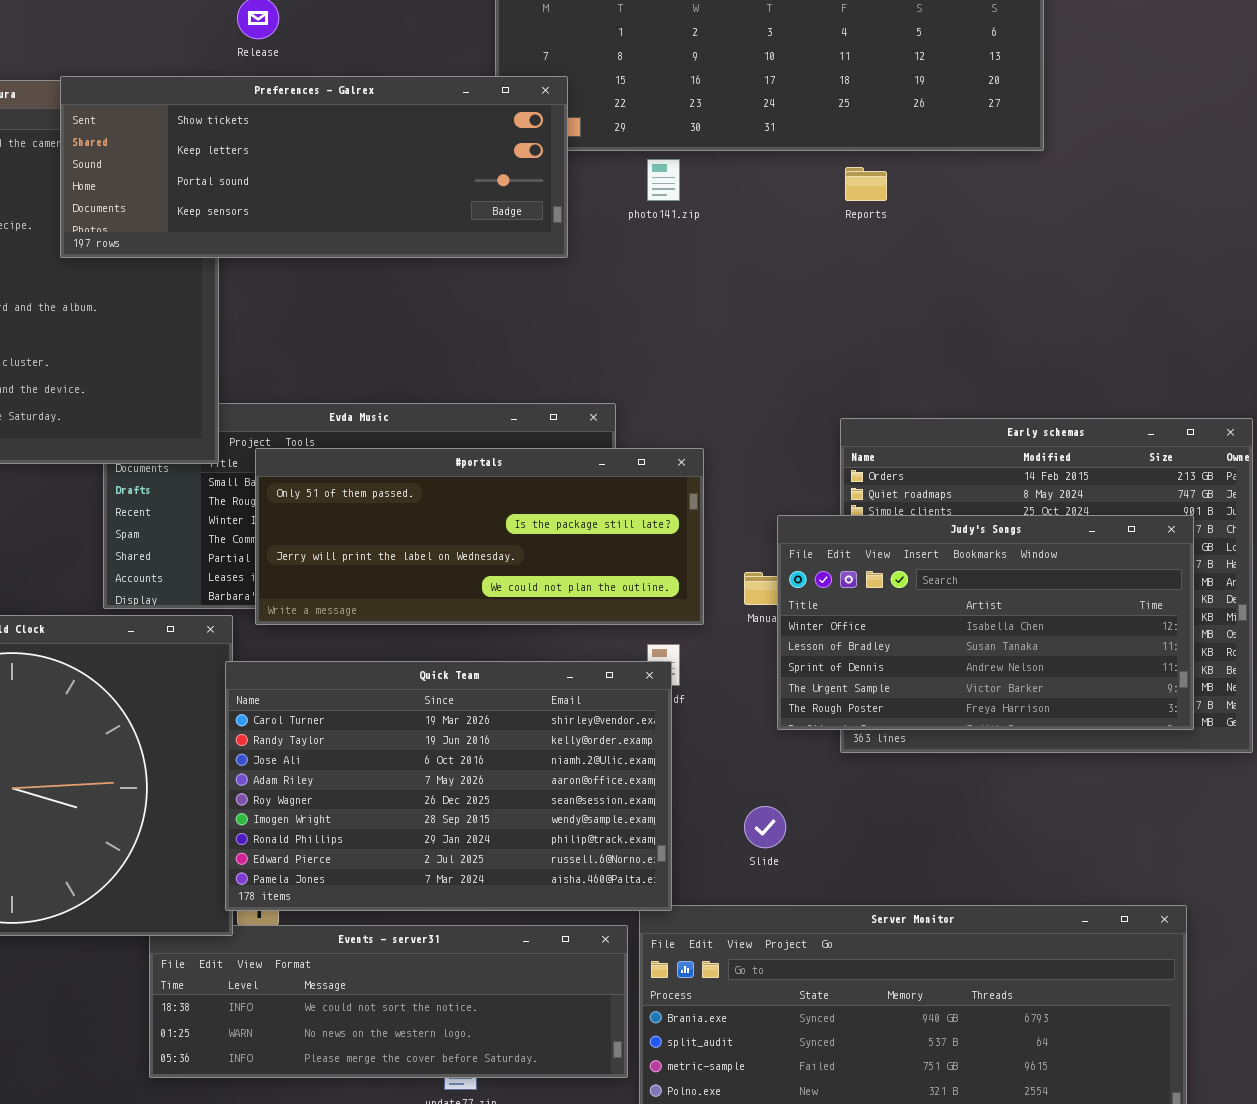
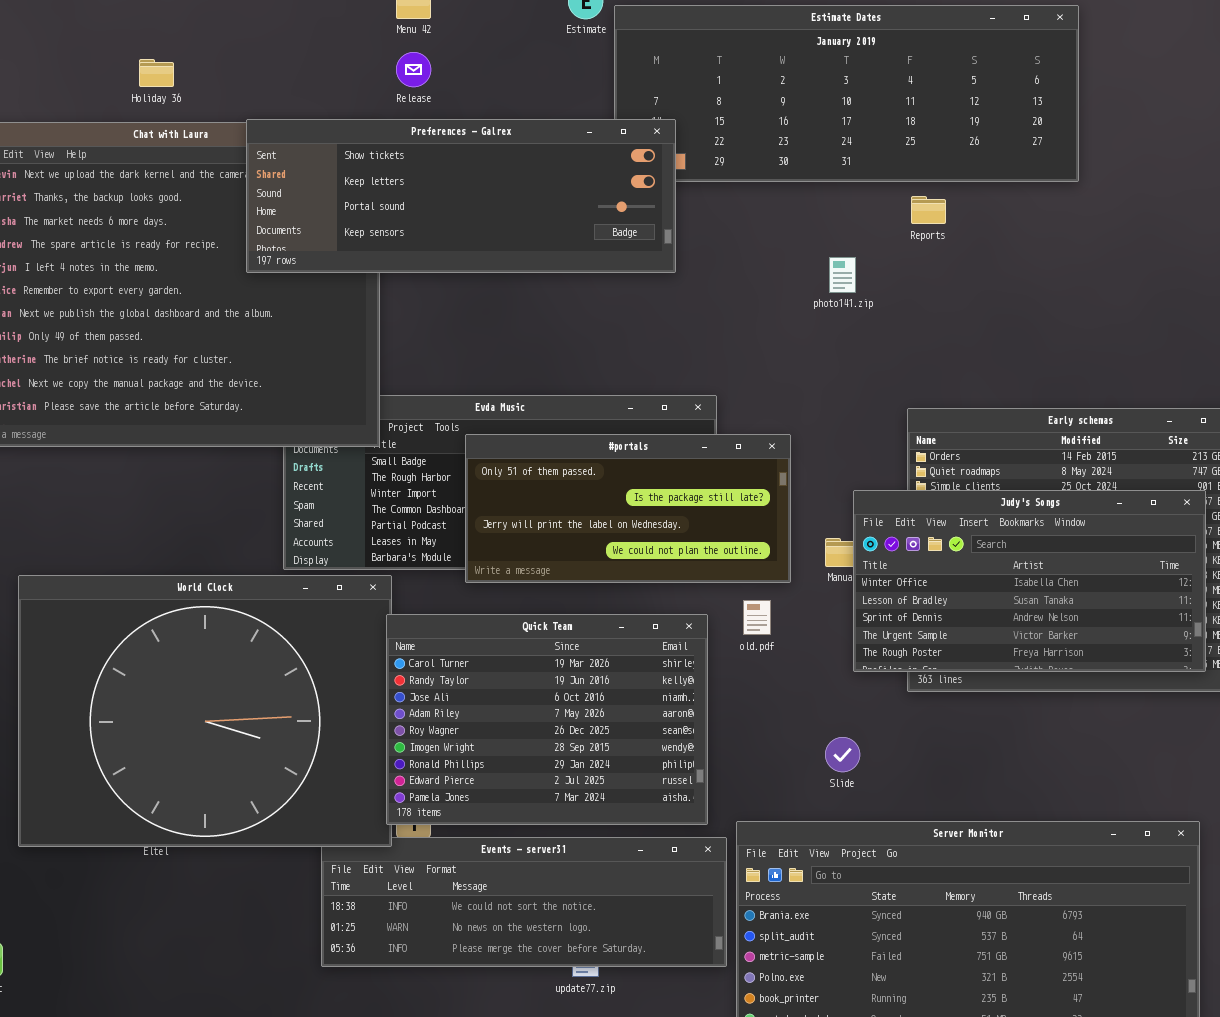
photo141.zip: [647,159,680,201] -> [829,257,856,293], moved
#portals: [255,448,704,625] -> [465,434,791,583], resized
Quick Team: [225,661,672,911] -> [386,614,708,825], resized

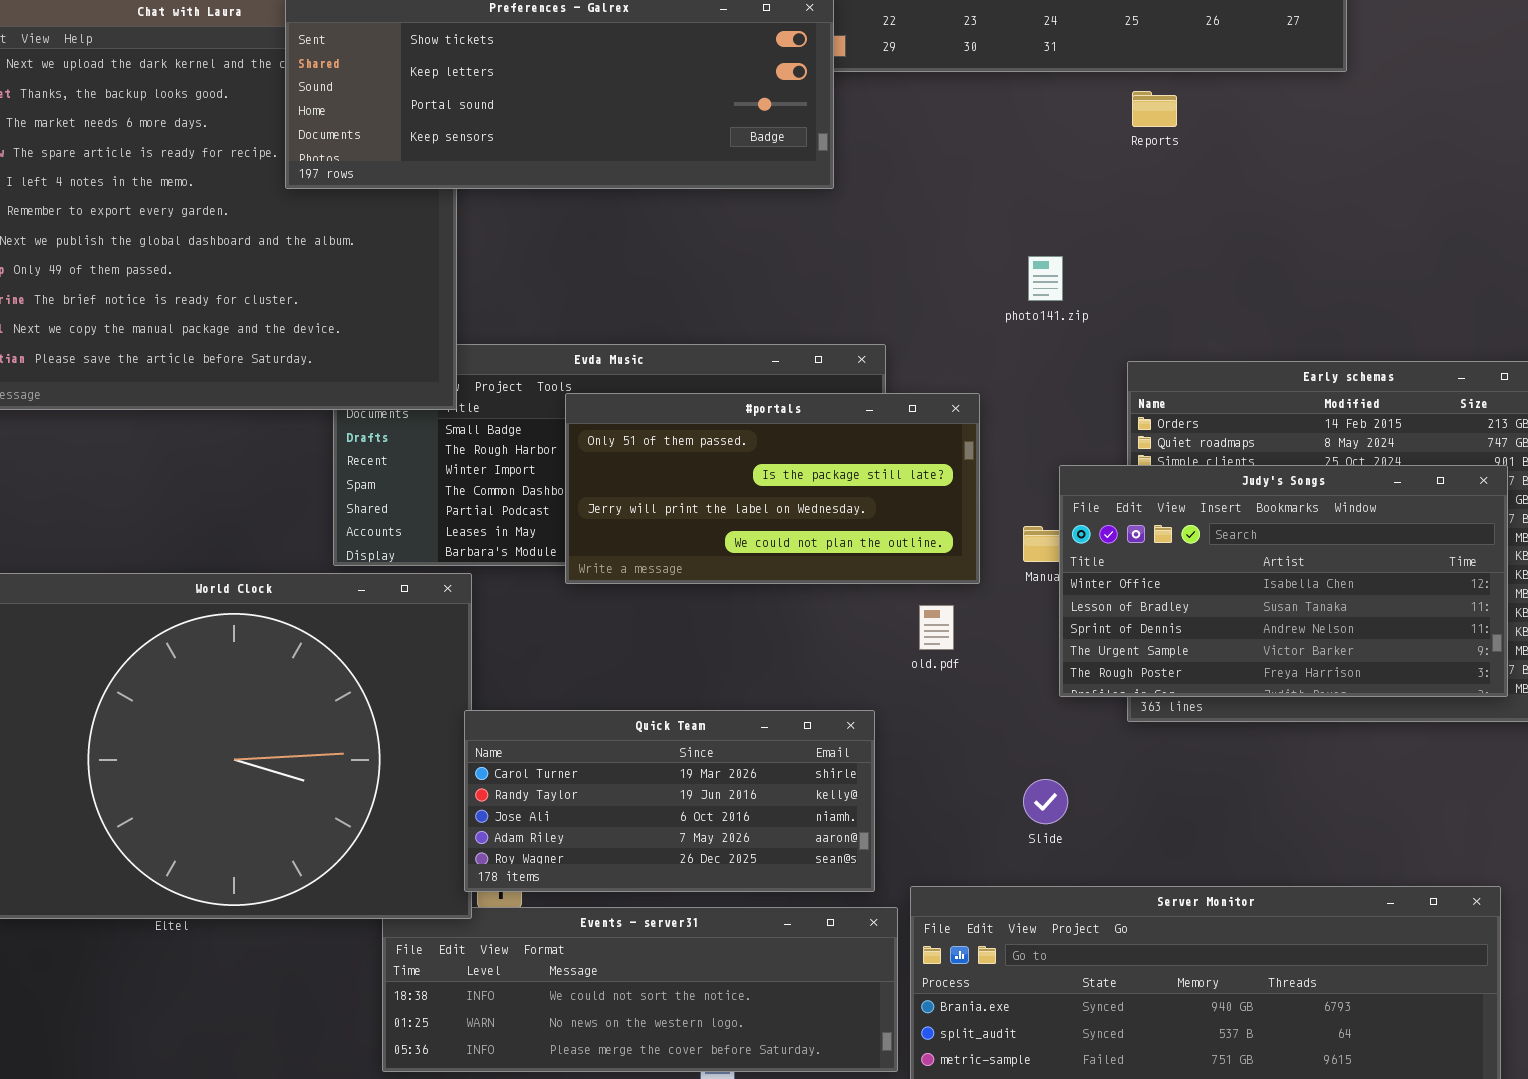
photo141.zip: [829,257,856,293] -> [1028,256,1063,301], moved
Quick Team: [386,614,708,825] -> [464,710,875,892], resized

